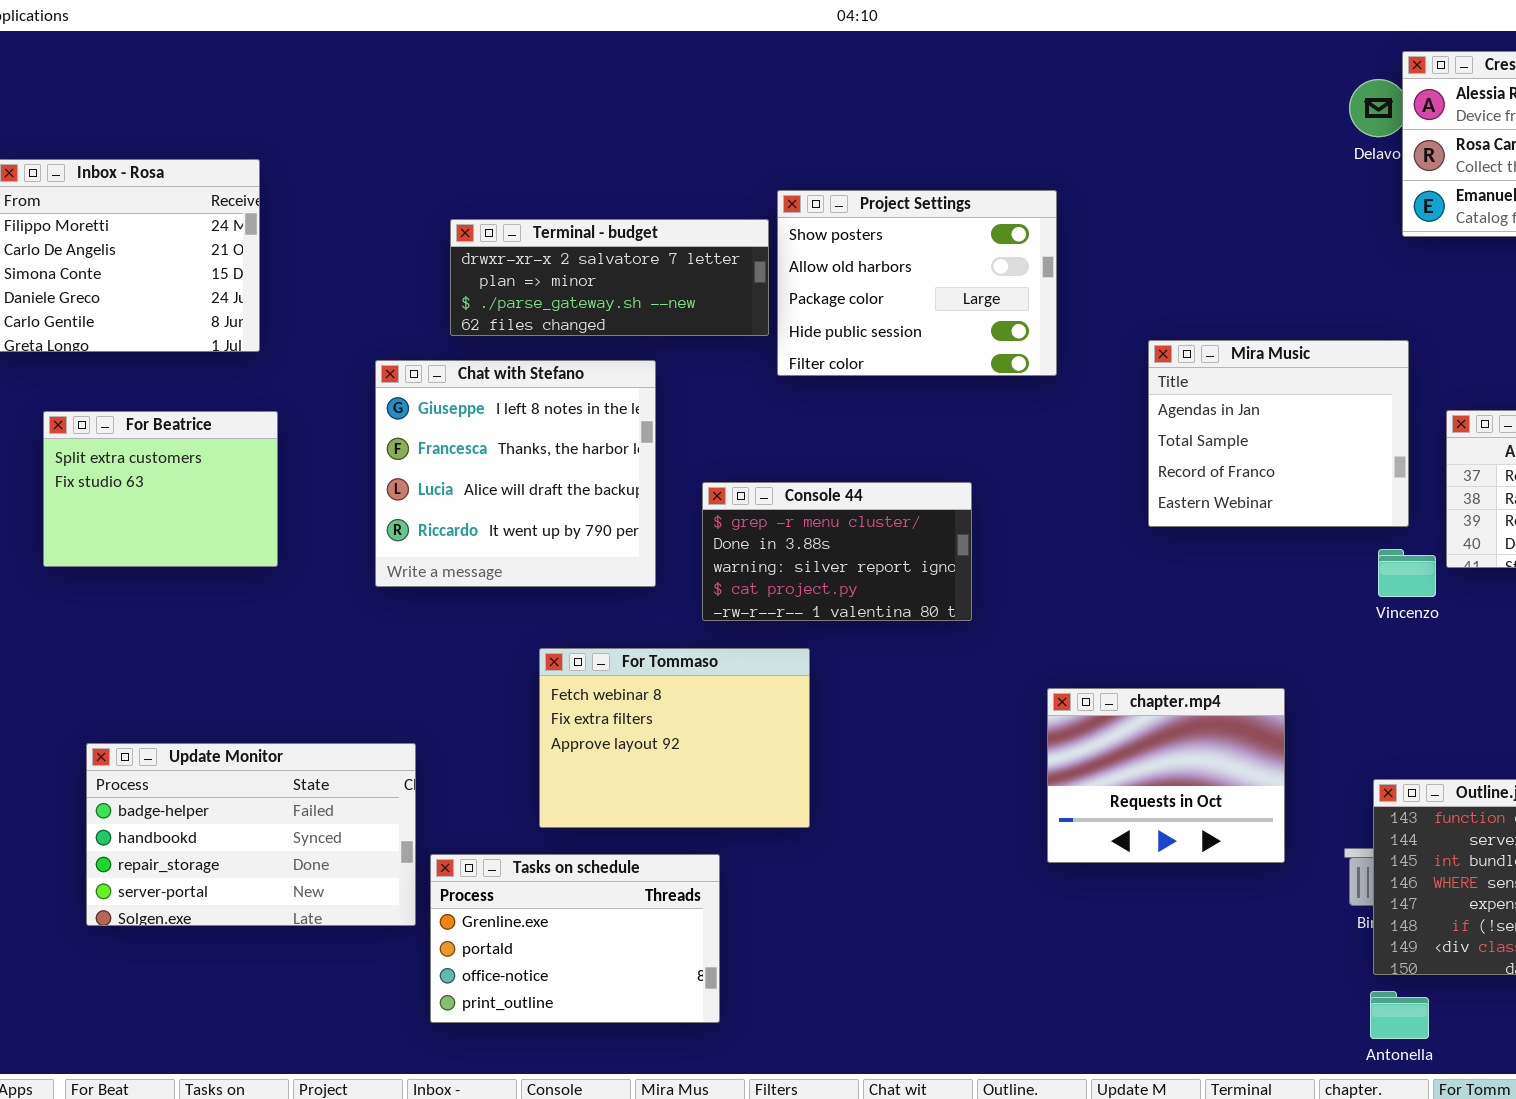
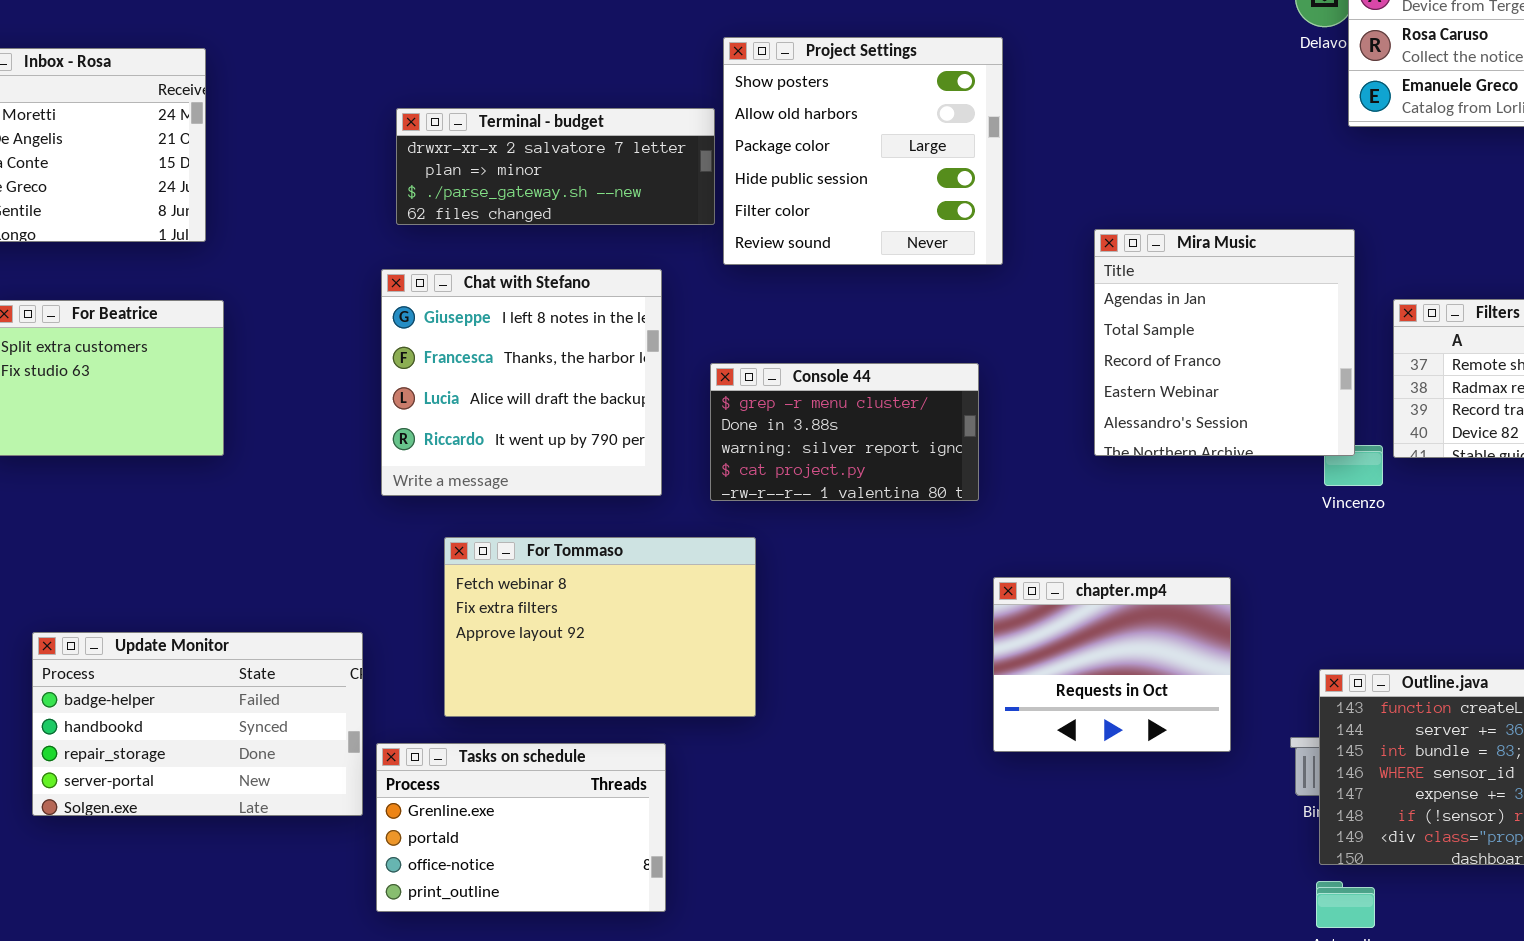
Project Settings: [777,190,1057,376] -> [723,37,1003,265], resized
Mira Music: [1148,340,1409,527] -> [1094,229,1355,456], resized
Chat with Stefano: [375,360,656,587] -> [381,269,662,496], moved
Console 44: [702,482,972,621] -> [710,363,979,501], moved
For Tommaso: [539,648,810,828] -> [444,537,756,717], resized

